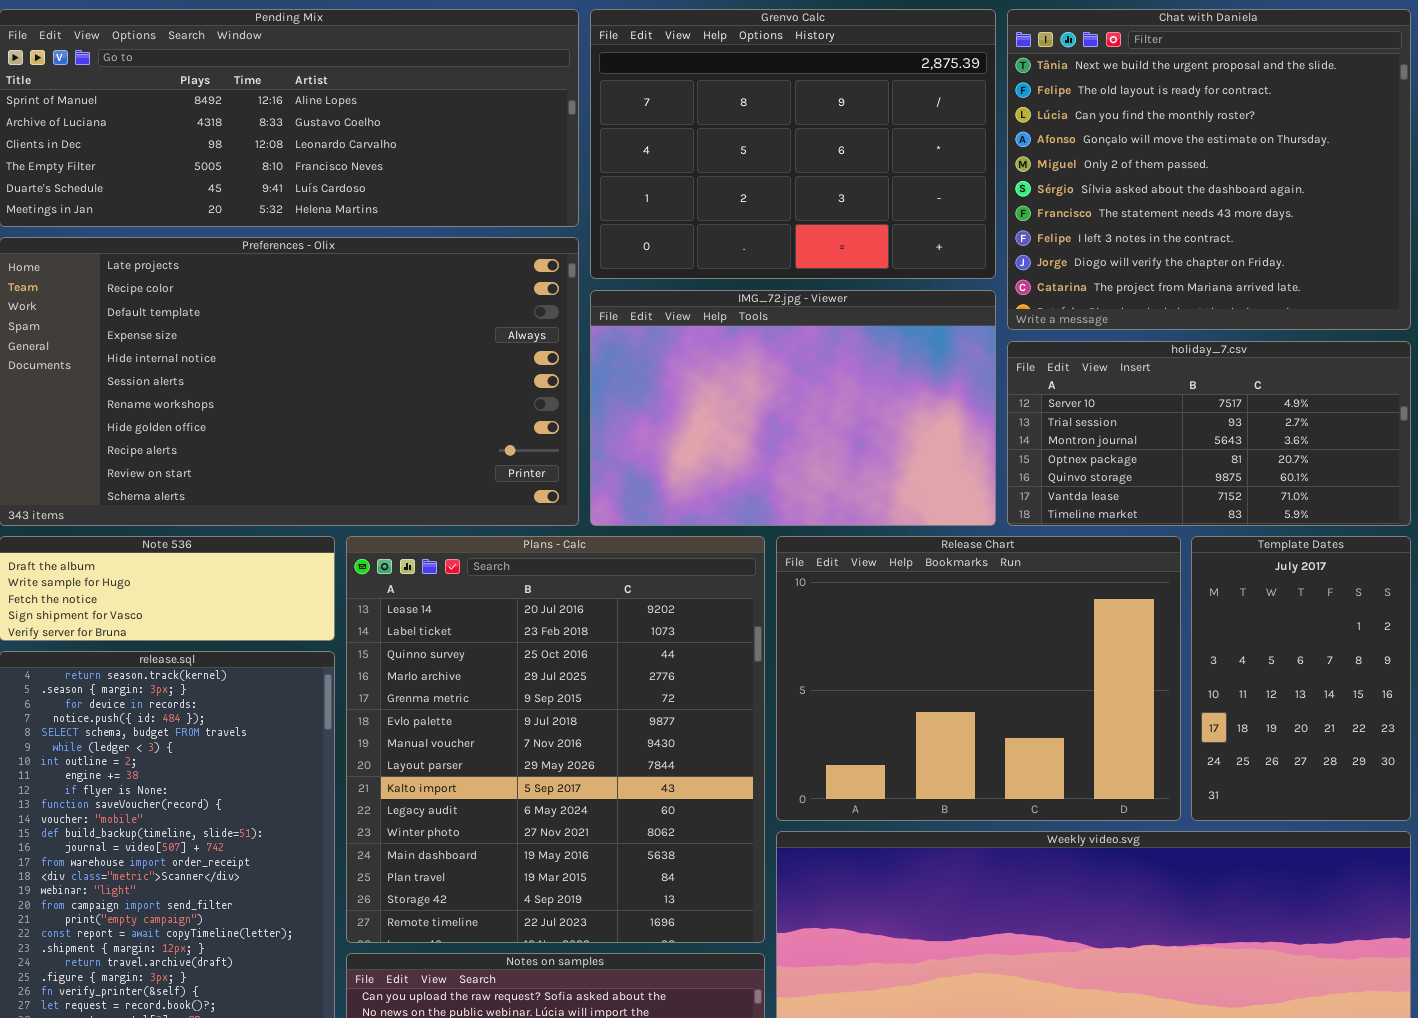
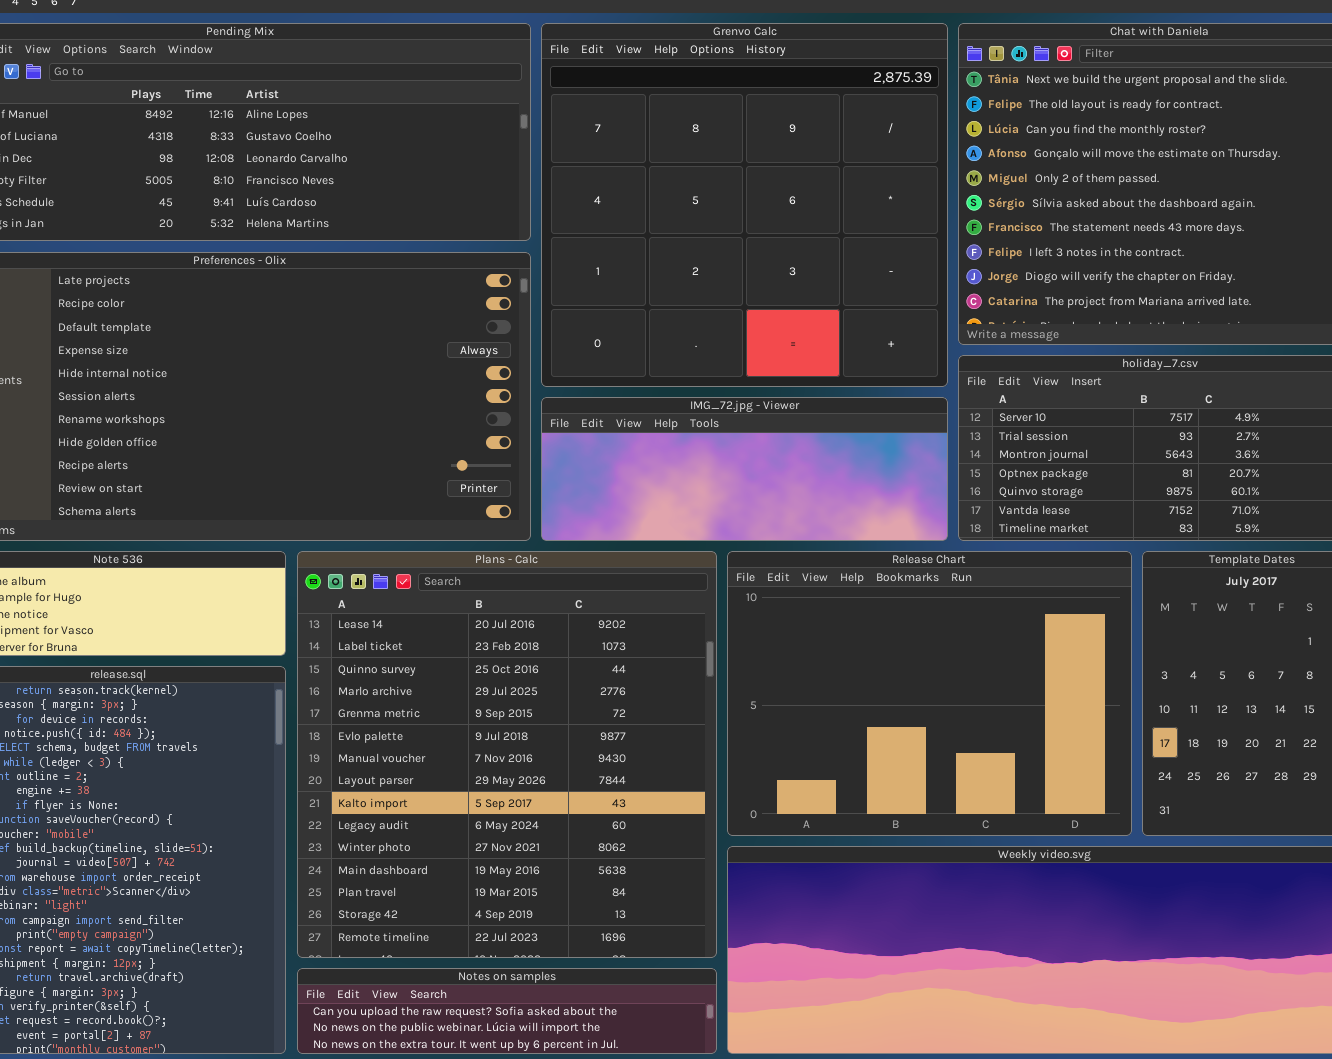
Grenvo Calc: [590,9,996,279] -> [541,23,948,387], resized
IMG_72.jpg - Viewer: [590,290,996,526] -> [541,397,948,541], resized

